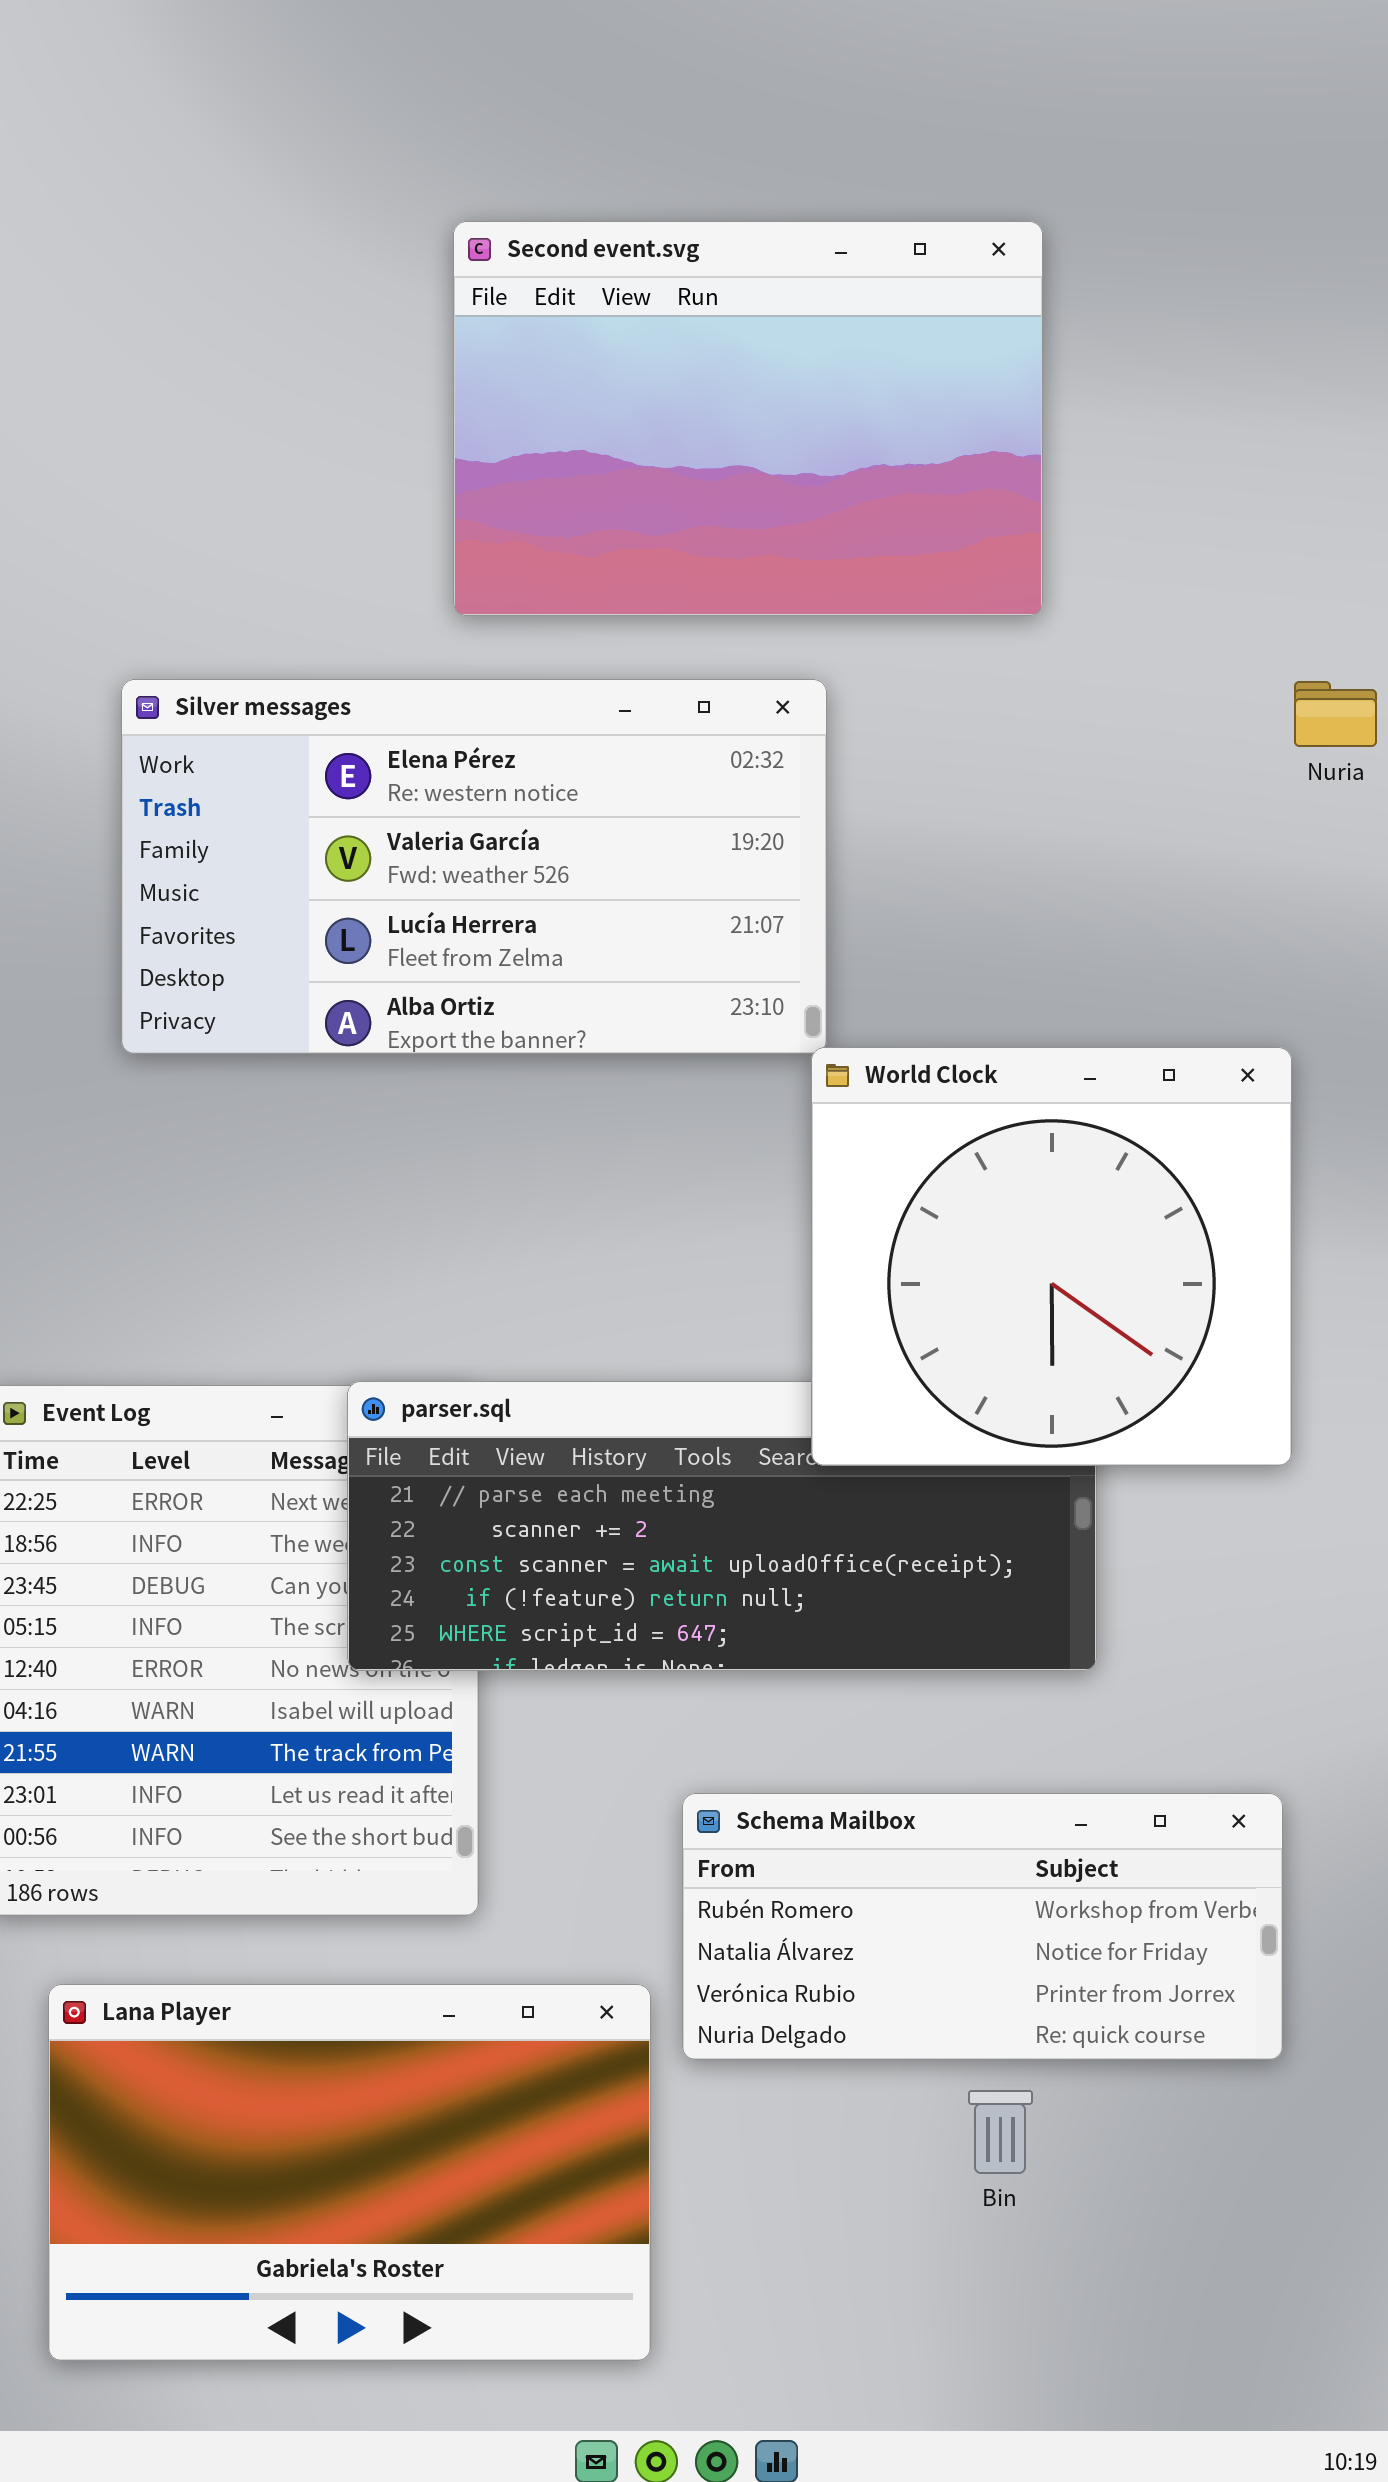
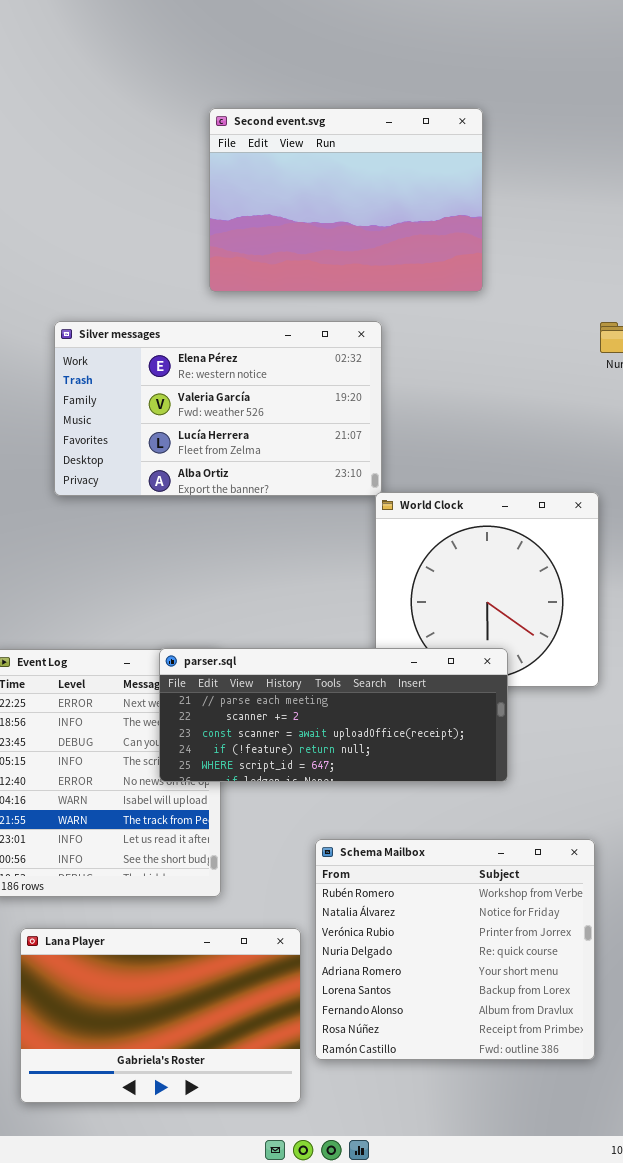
parser.sql: [347,1381,1097,1671] -> [159,648,508,782], raised
Schema Mailbox: [682,1793,1283,2060] -> [315,839,595,1060], resized

